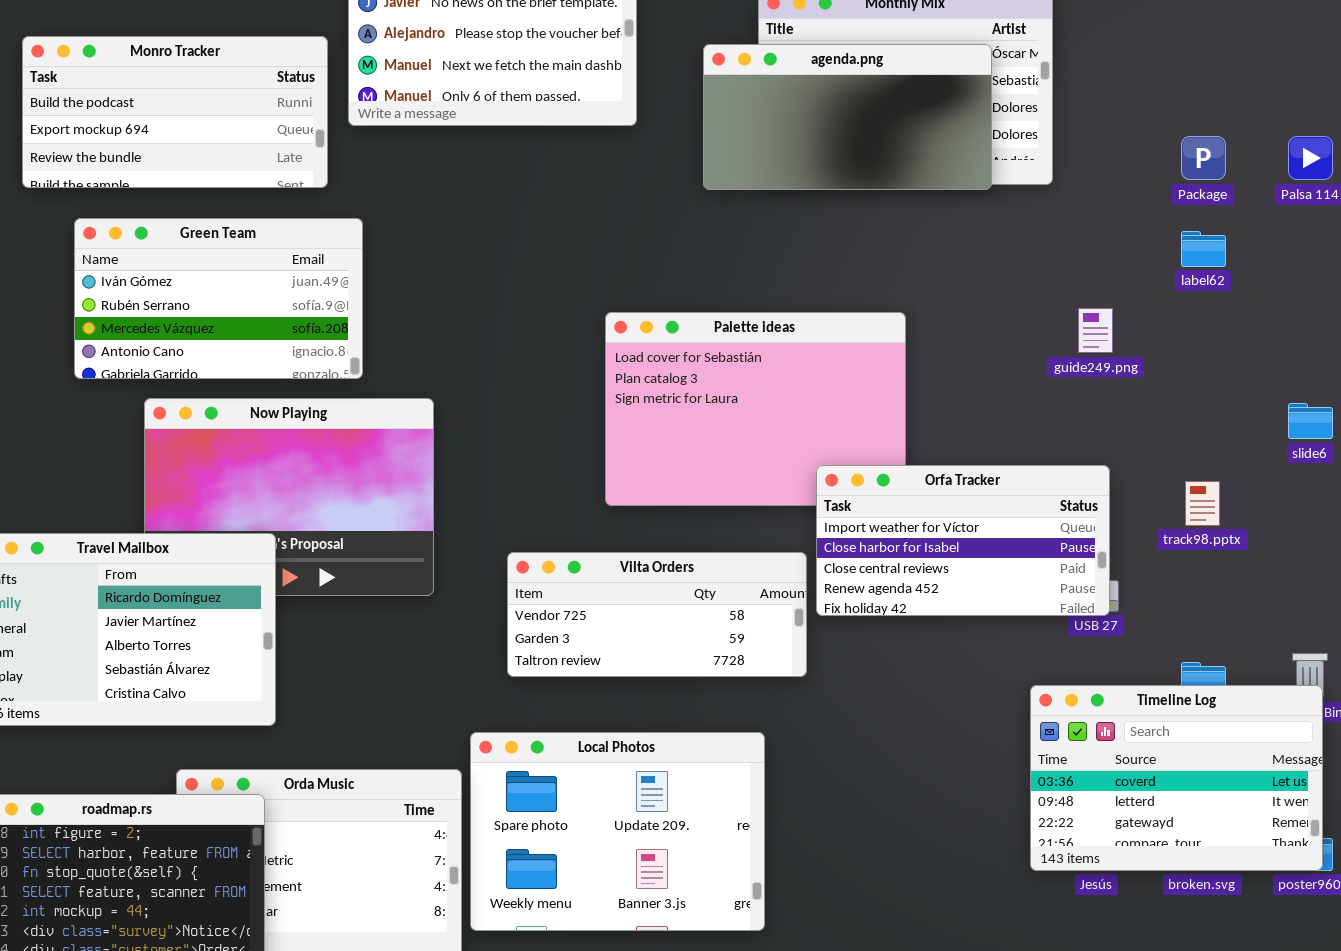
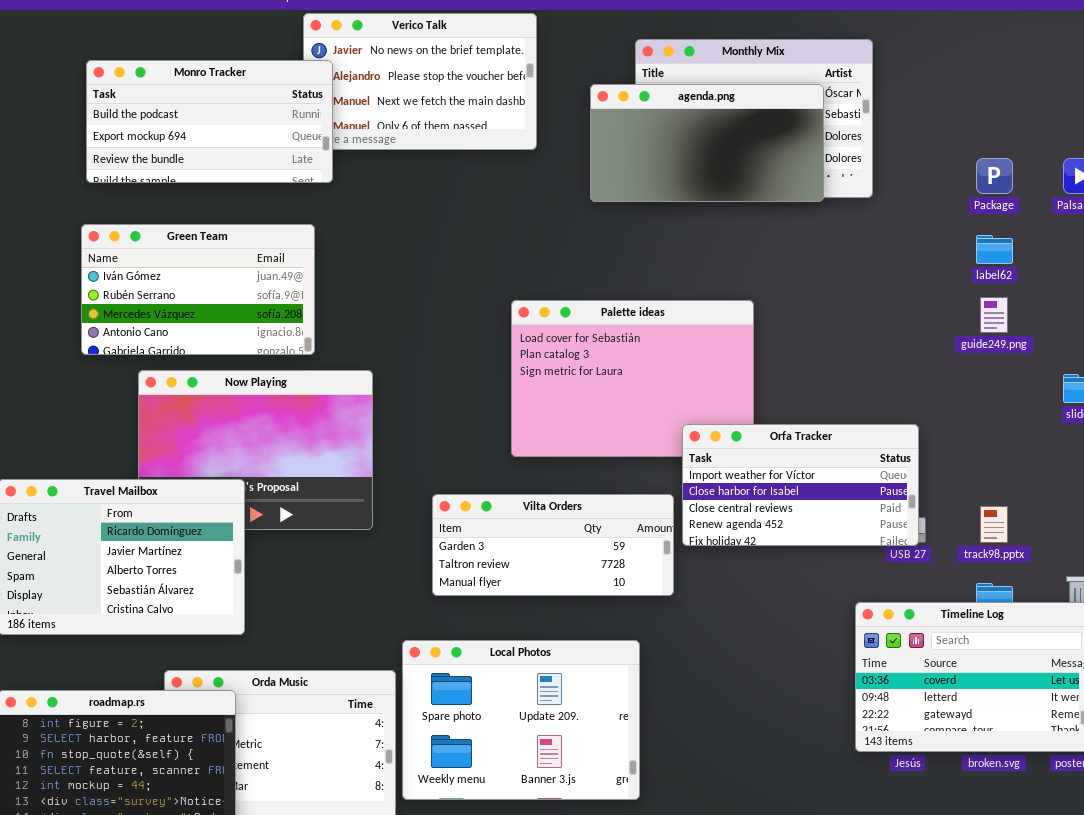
Monro Tracker: [22,36,328,188] -> [86,60,333,183], moved
guide249.png: [1078,308,1113,353] -> [980,297,1008,333], moved
track98.pptx: [1185,481,1220,526] -> [980,506,1008,543], moved
Vilta Orders: [507,552,807,677] -> [432,494,674,596], scrolled down 1 row

